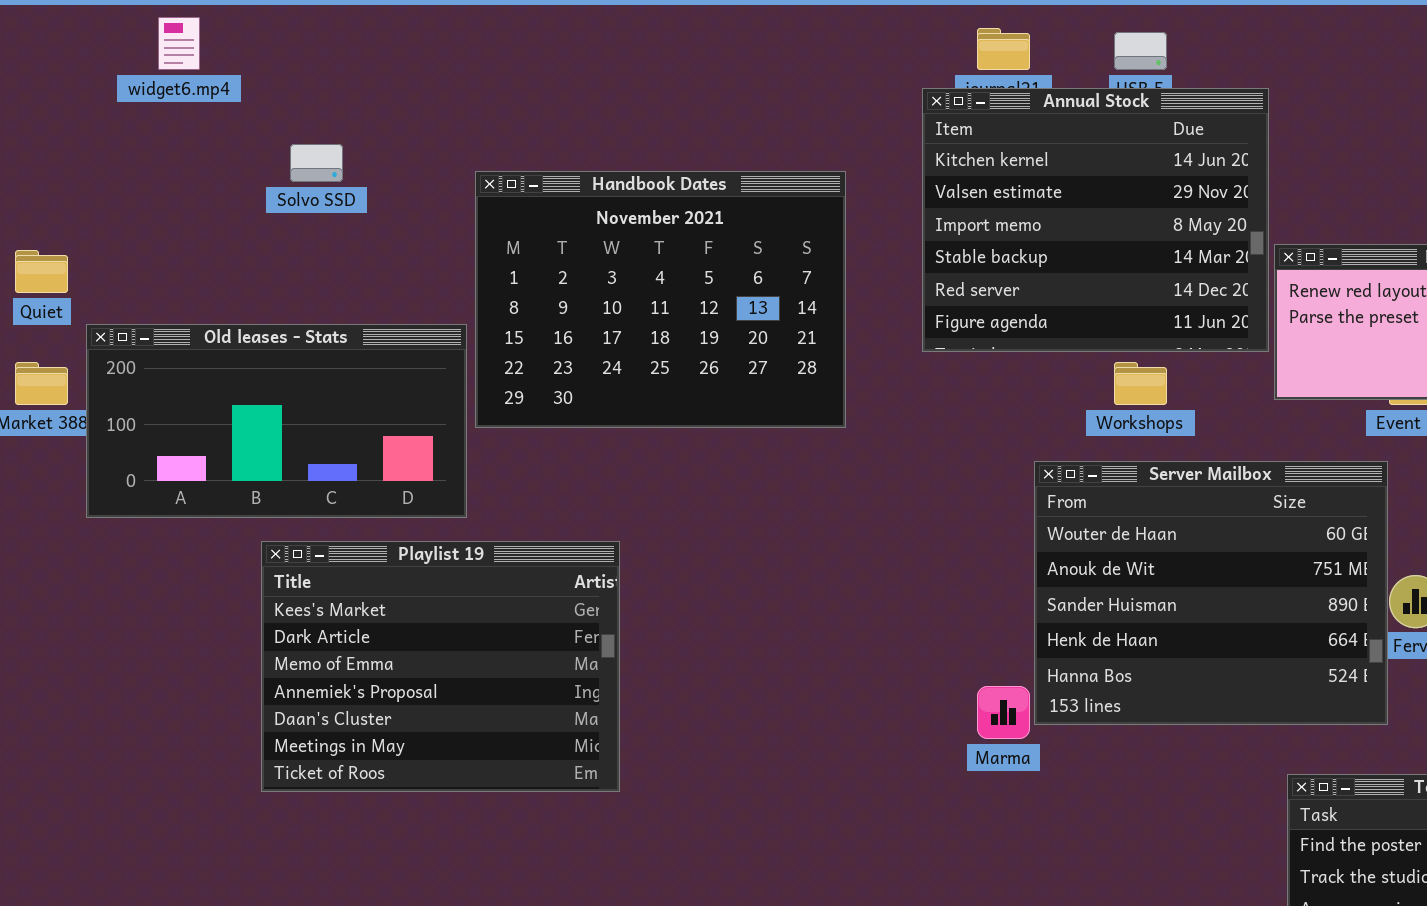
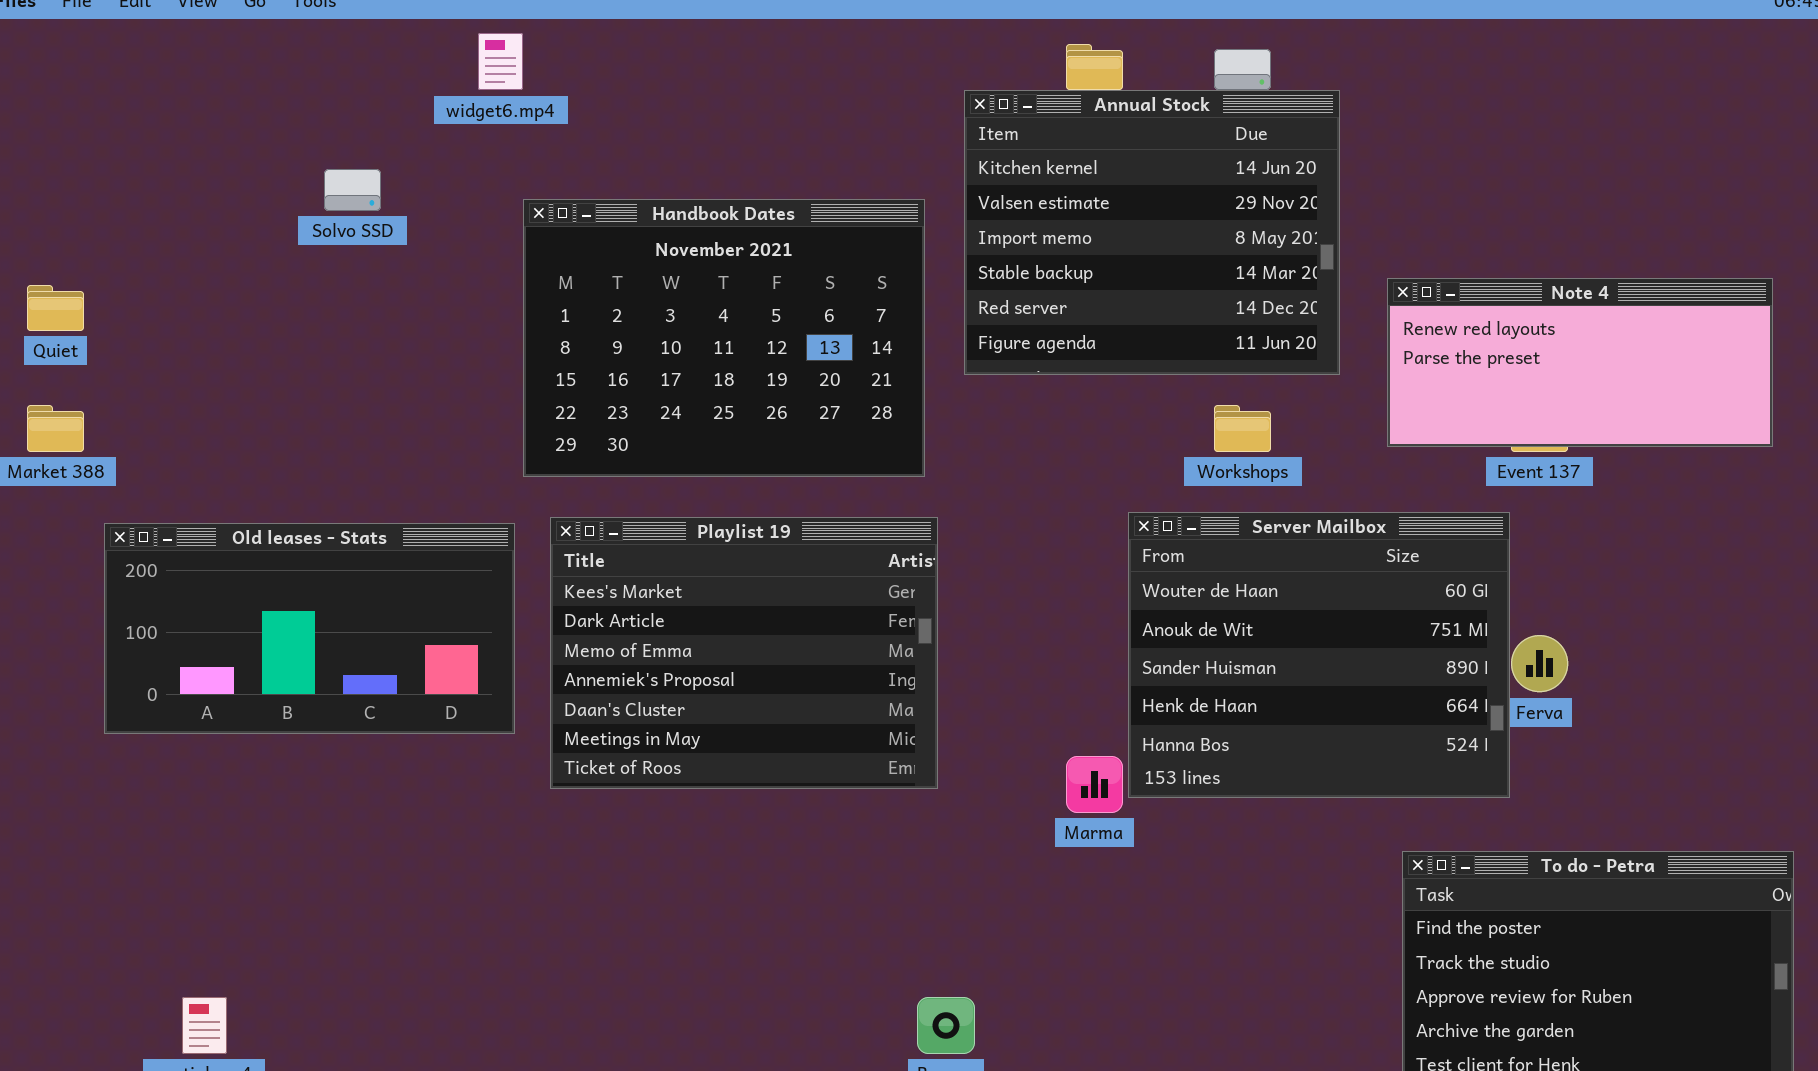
widget6.mp4: [158,17,200,70] -> [478,33,523,90], moved
Annual Stock: [922,88,1269,352] -> [964,90,1340,375], moved
Old leases - Stats: [86,324,467,518] -> [104,523,515,734], moved
Playlist 19: [261,541,620,792] -> [550,517,938,789], moved

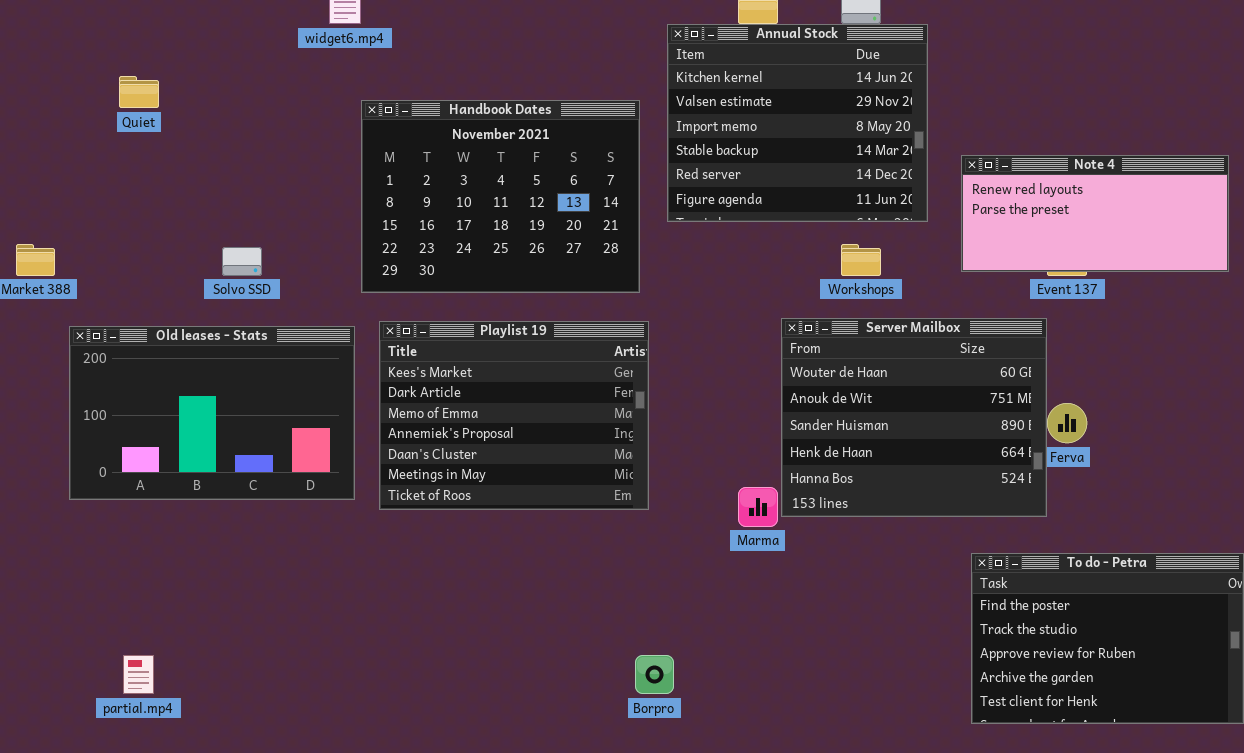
Solvo SSD: [324,169,381,211] -> [222,247,262,276], moved
Quiet: [27,285,84,331] -> [119,76,159,108], moved
Old leases - Stats: [104,523,515,734] -> [69,326,355,500], resized

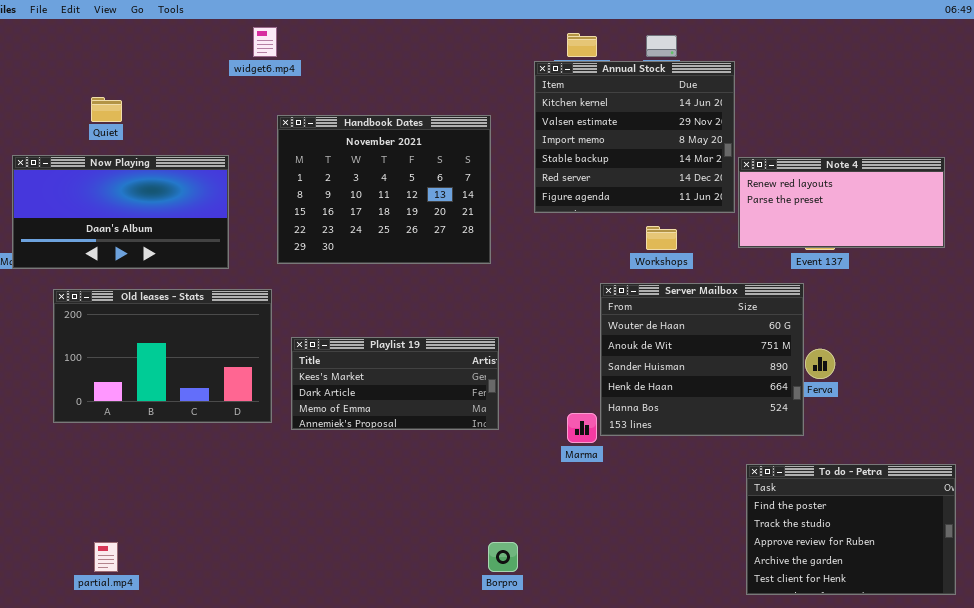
Annual Stock: [667,24,928,222] -> [534,61,735,213], moved
Now Playing: none -> [12,155,229,269], opened
Playlist 19: [379,321,649,510] -> [291,337,499,430], resized

